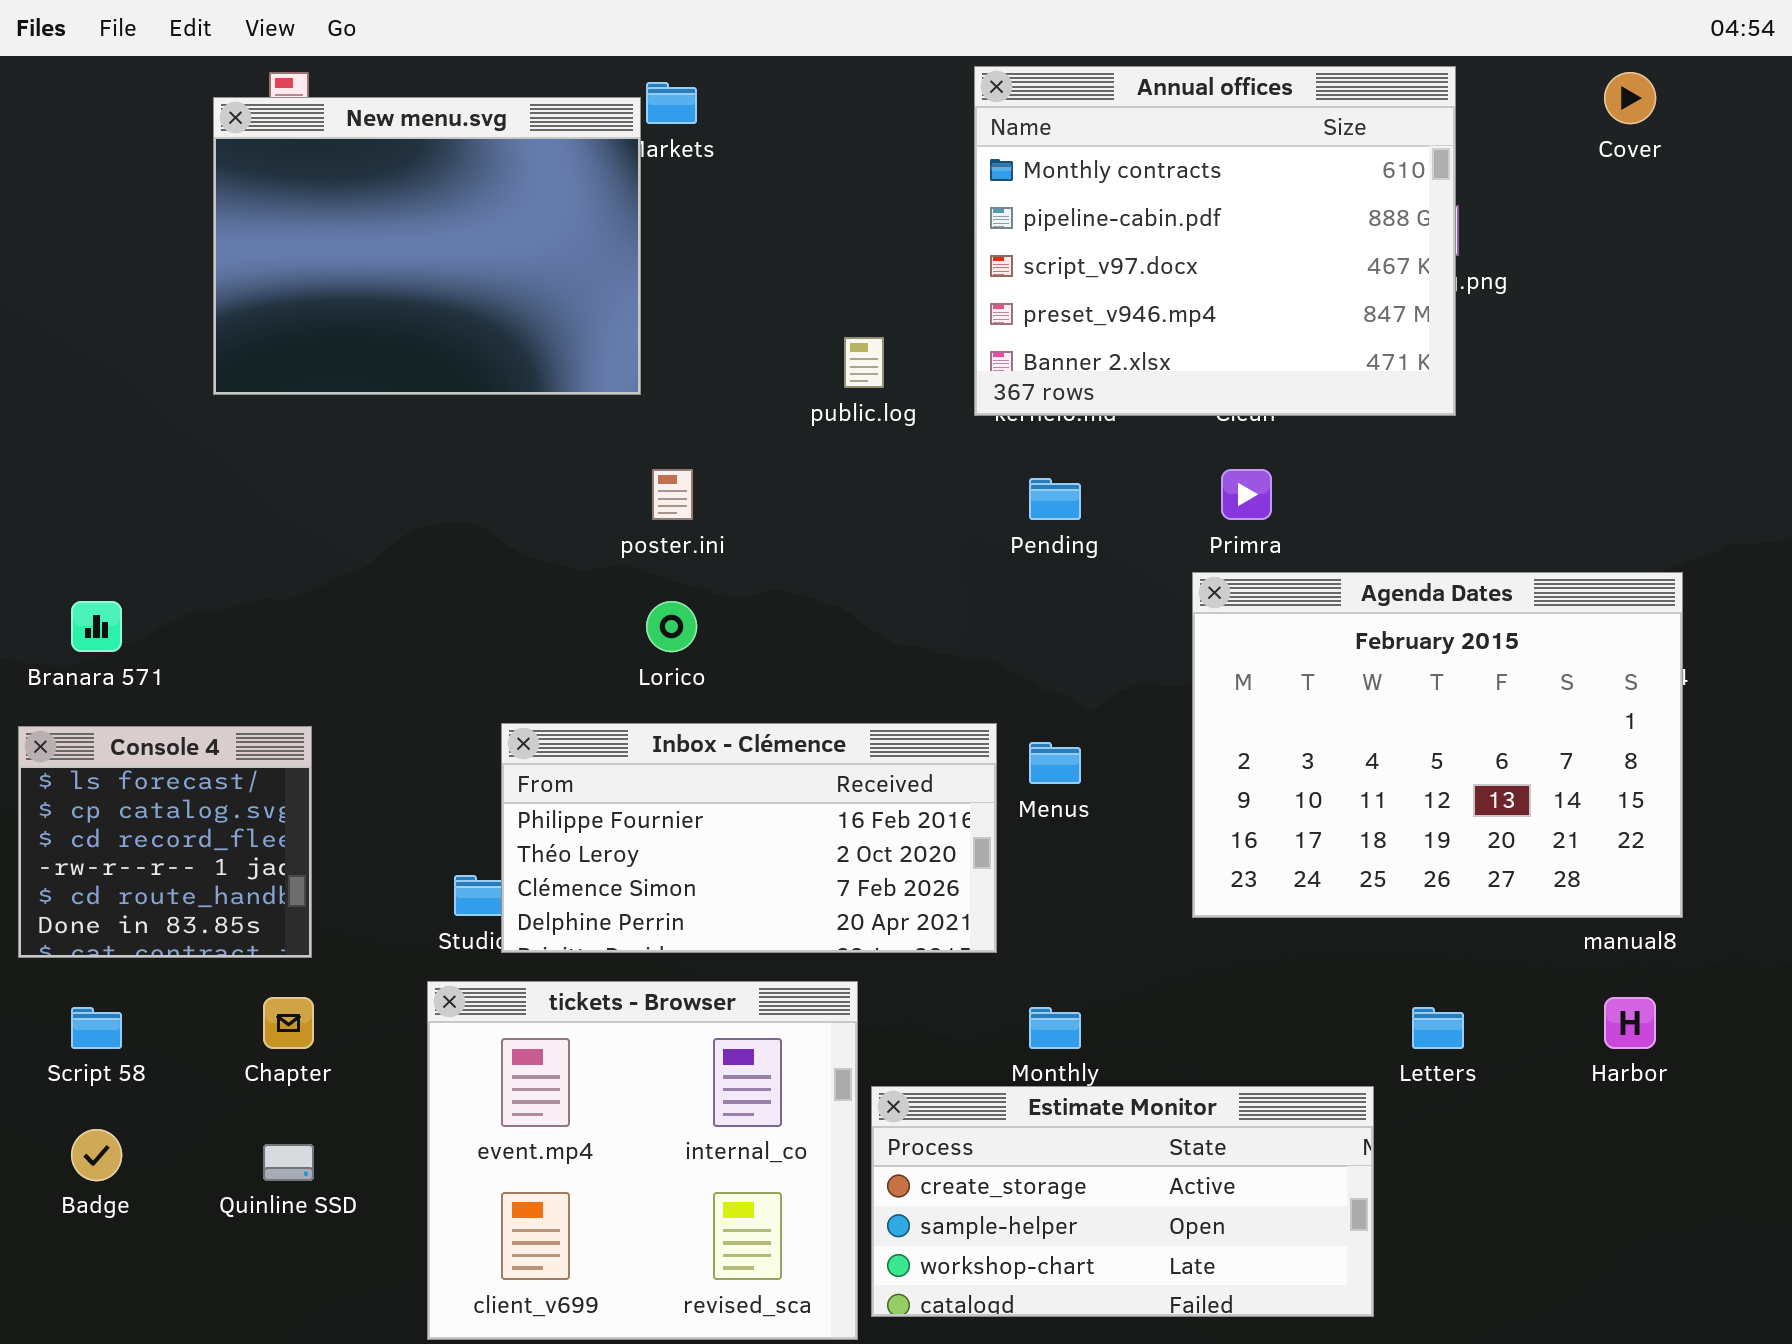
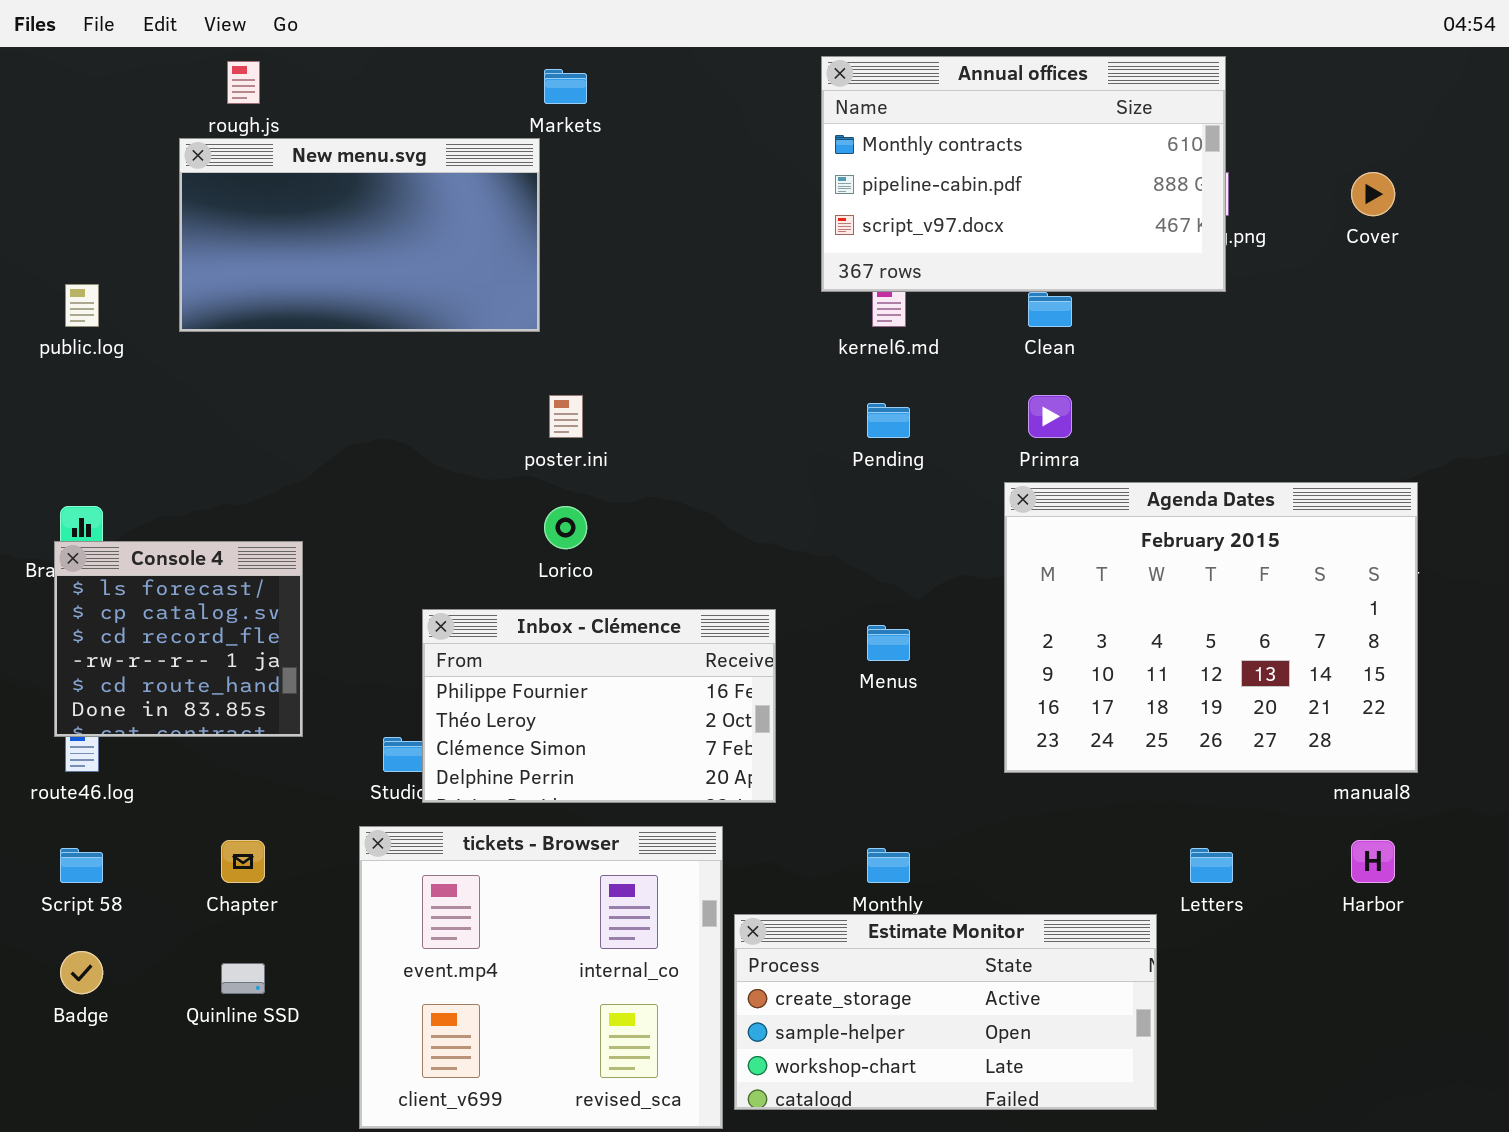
Annual offices: [974,66,1456,416] -> [821,56,1226,292], resized
Cover: [1604,72,1656,124] -> [1351,172,1395,216], moved
New menu.svg: [213,97,641,395] -> [179,138,540,332], resized
public.log: [844,337,884,388] -> [65,284,99,327], moved
Inbox - Clémence: [501,723,997,953] -> [422,609,776,803], resized
Console 4: [18,726,312,958] -> [54,541,303,737], moved

